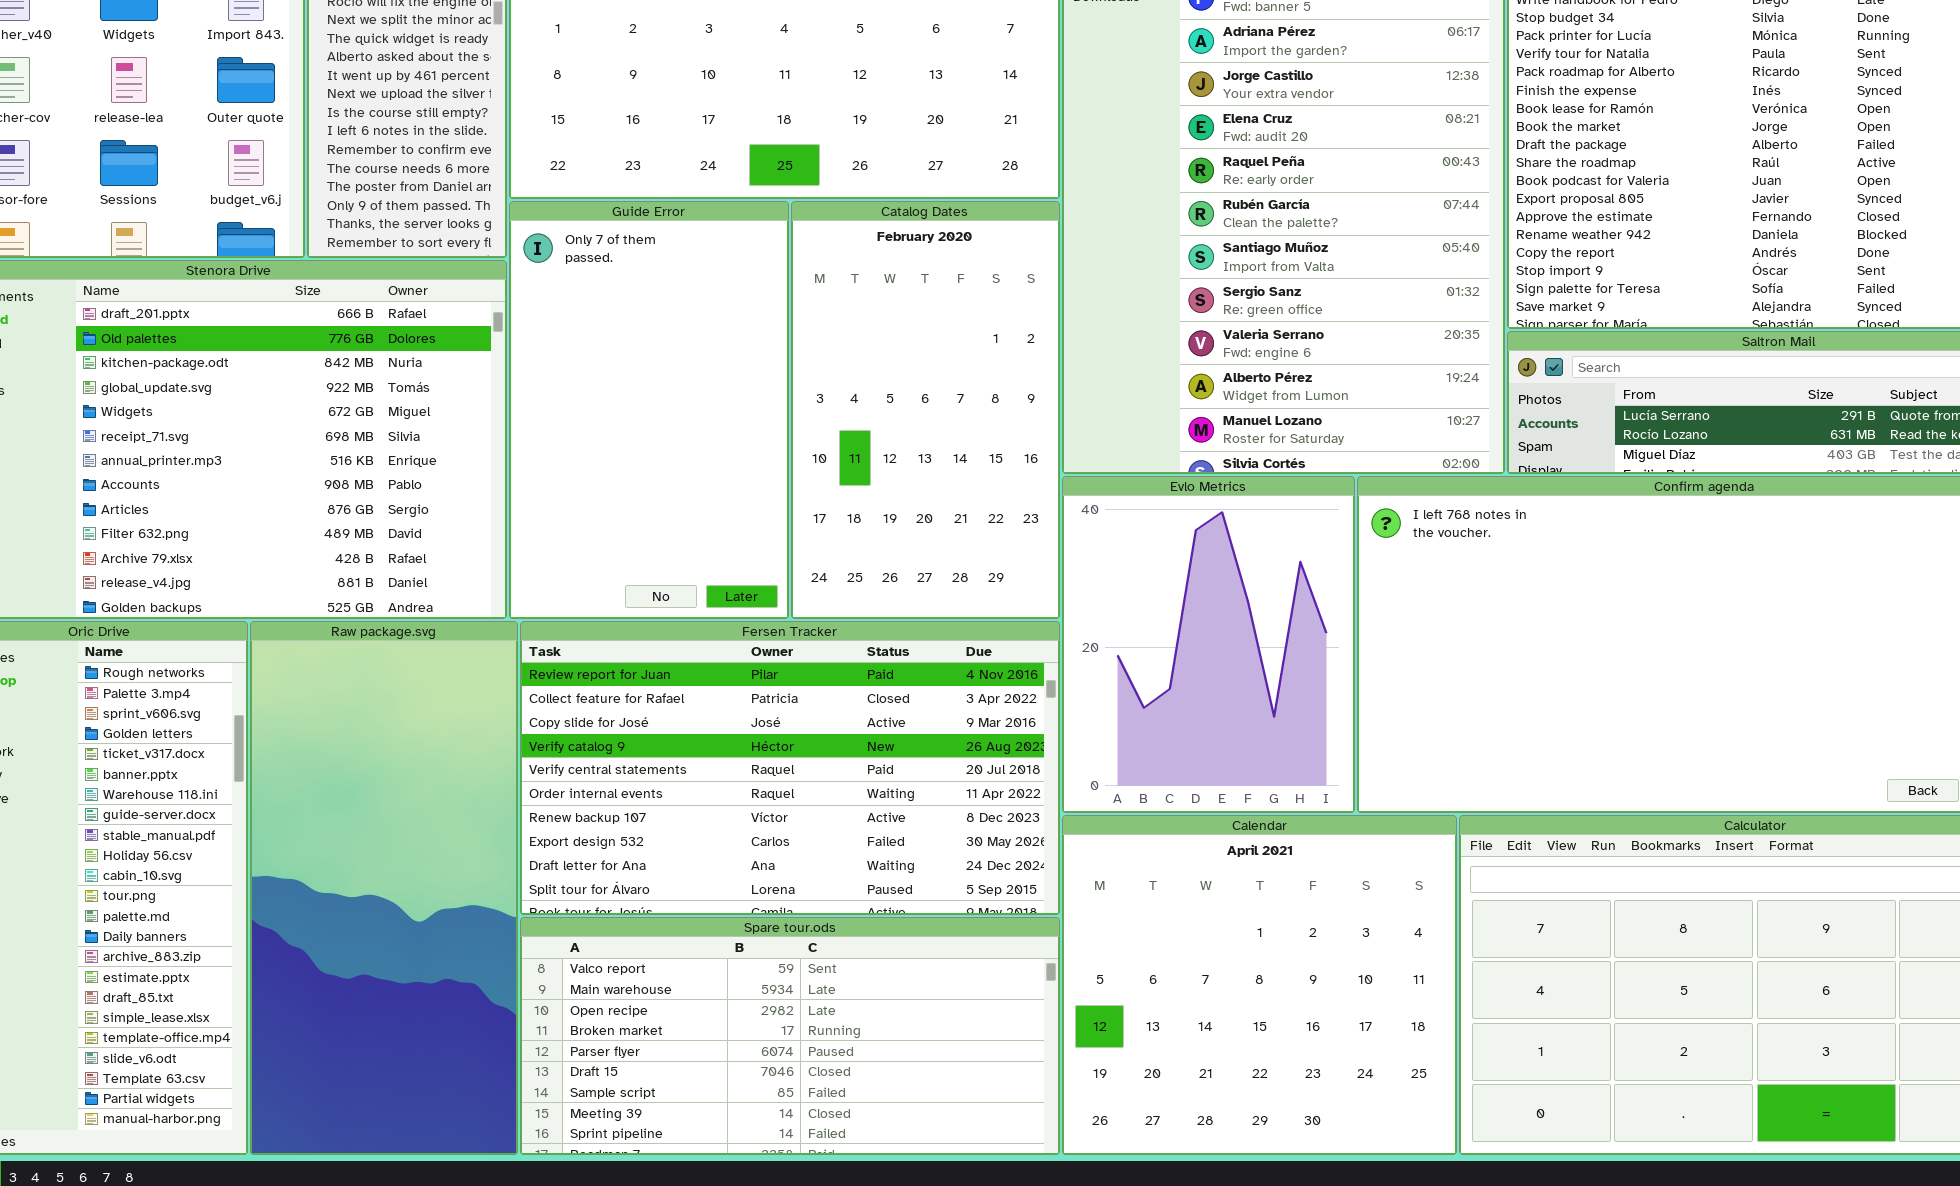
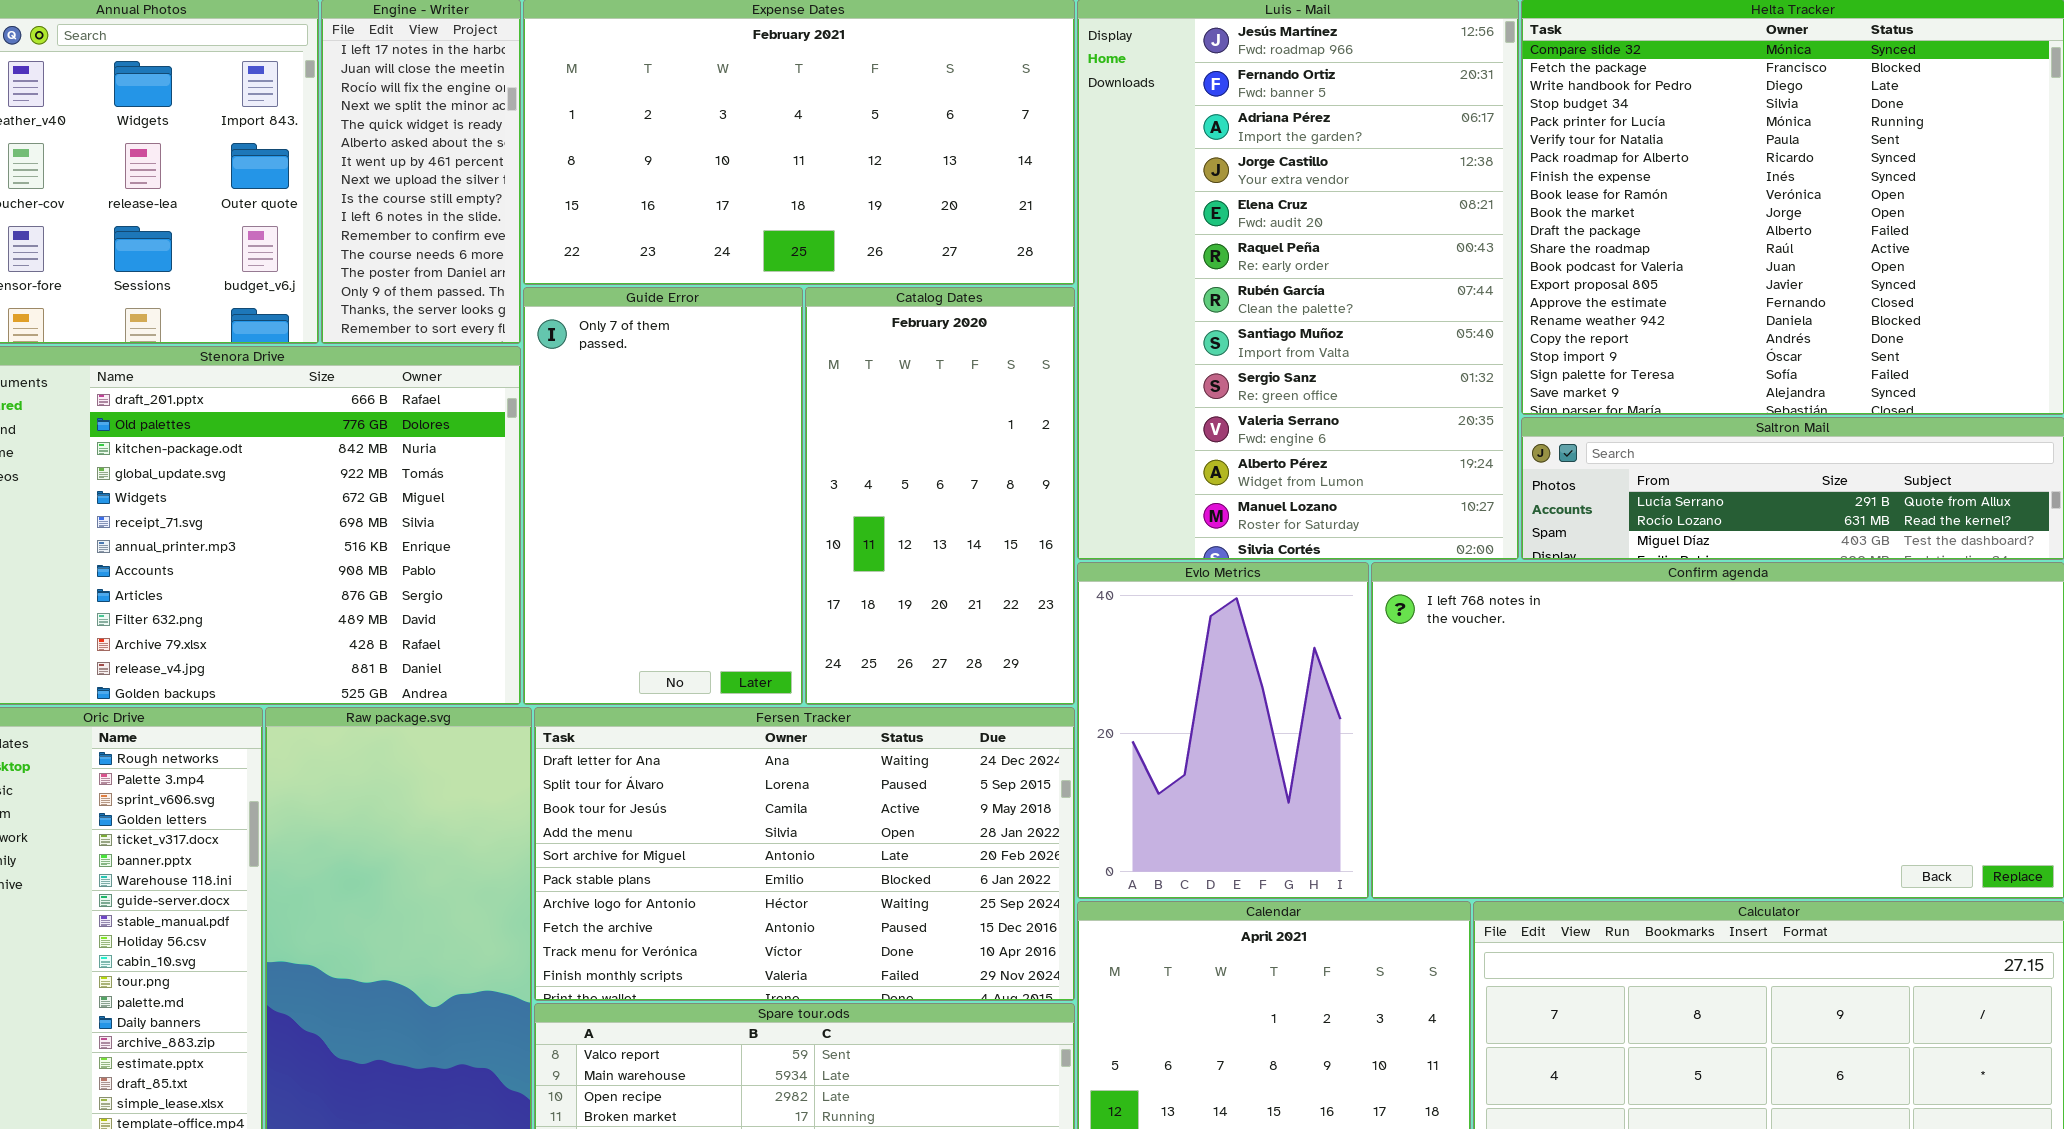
Fersen Tracker: [520,621,1060,915] -> [534,707,1075,1001], scrolled down 8 rows

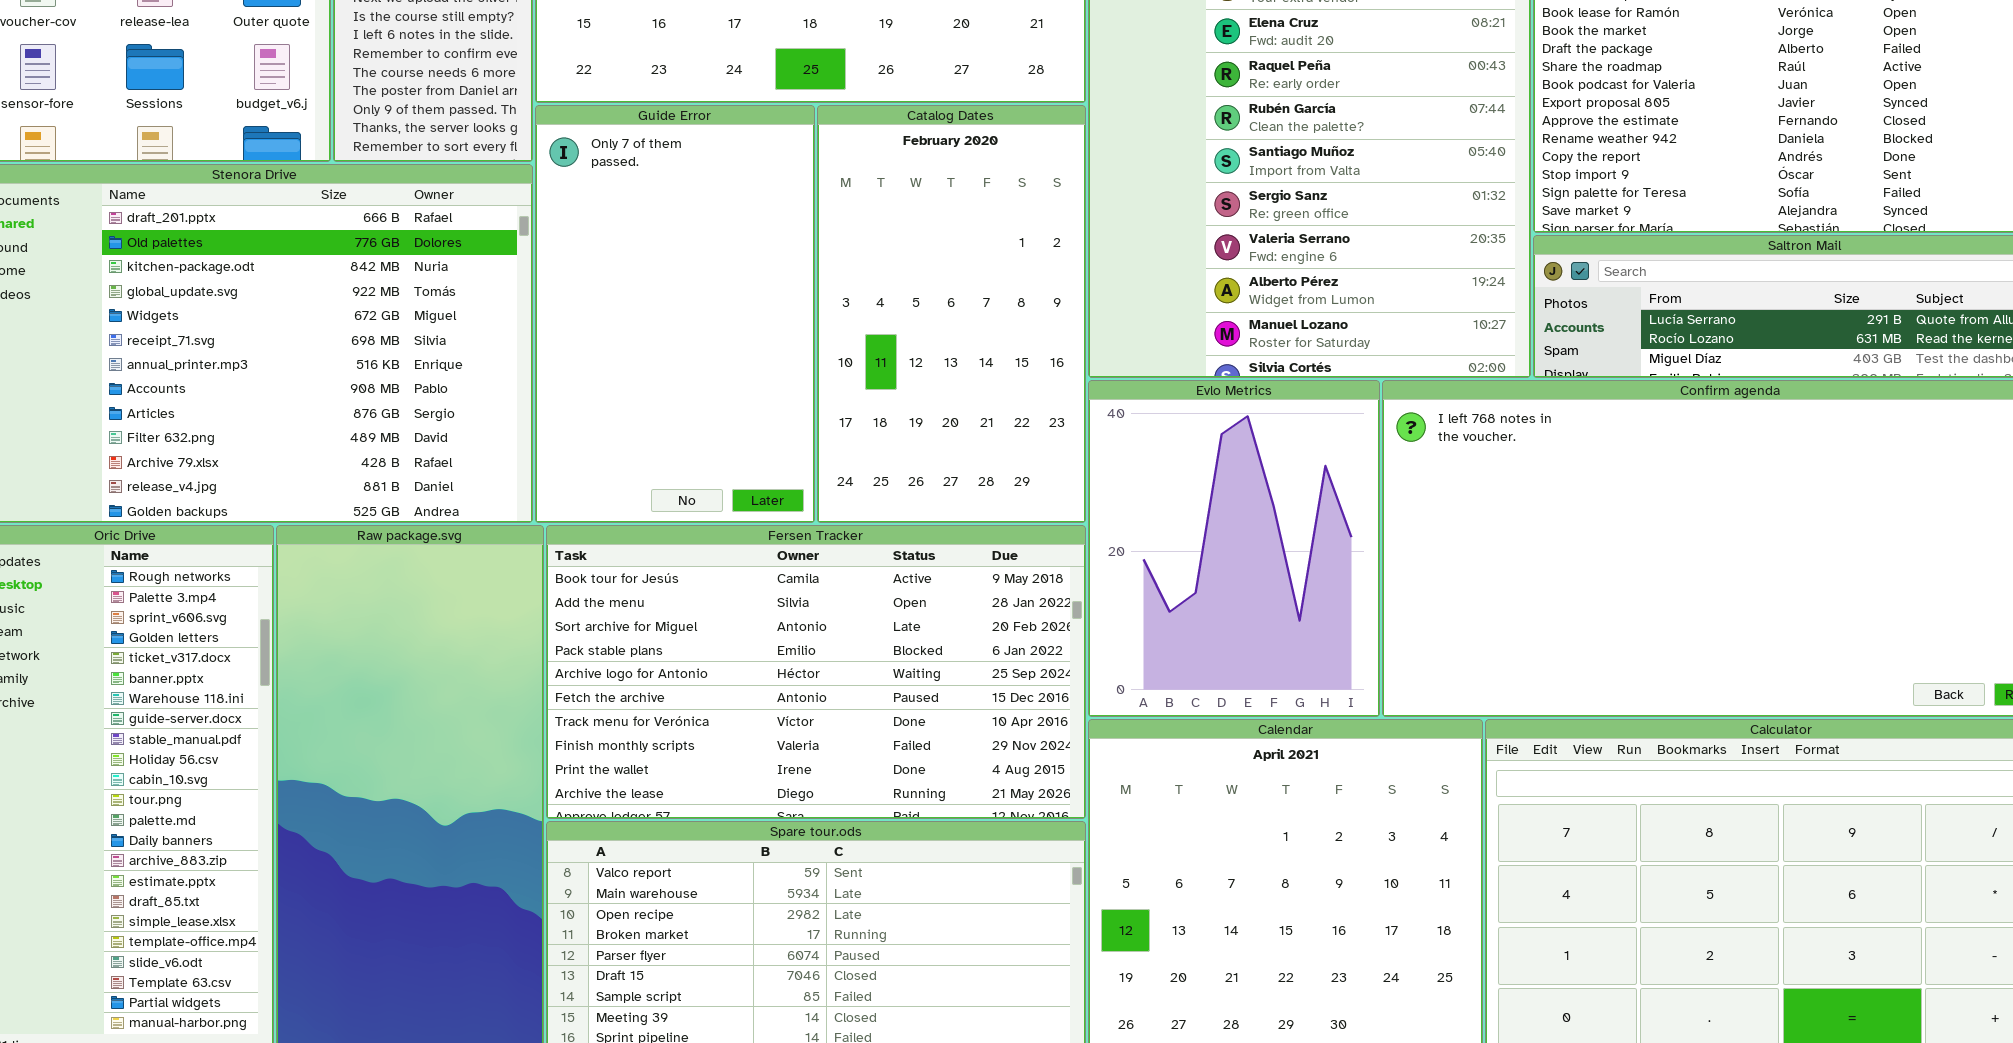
Fersen Tracker: [534,707,1075,1001] -> [546,525,1086,819], scrolled down 2 rows

